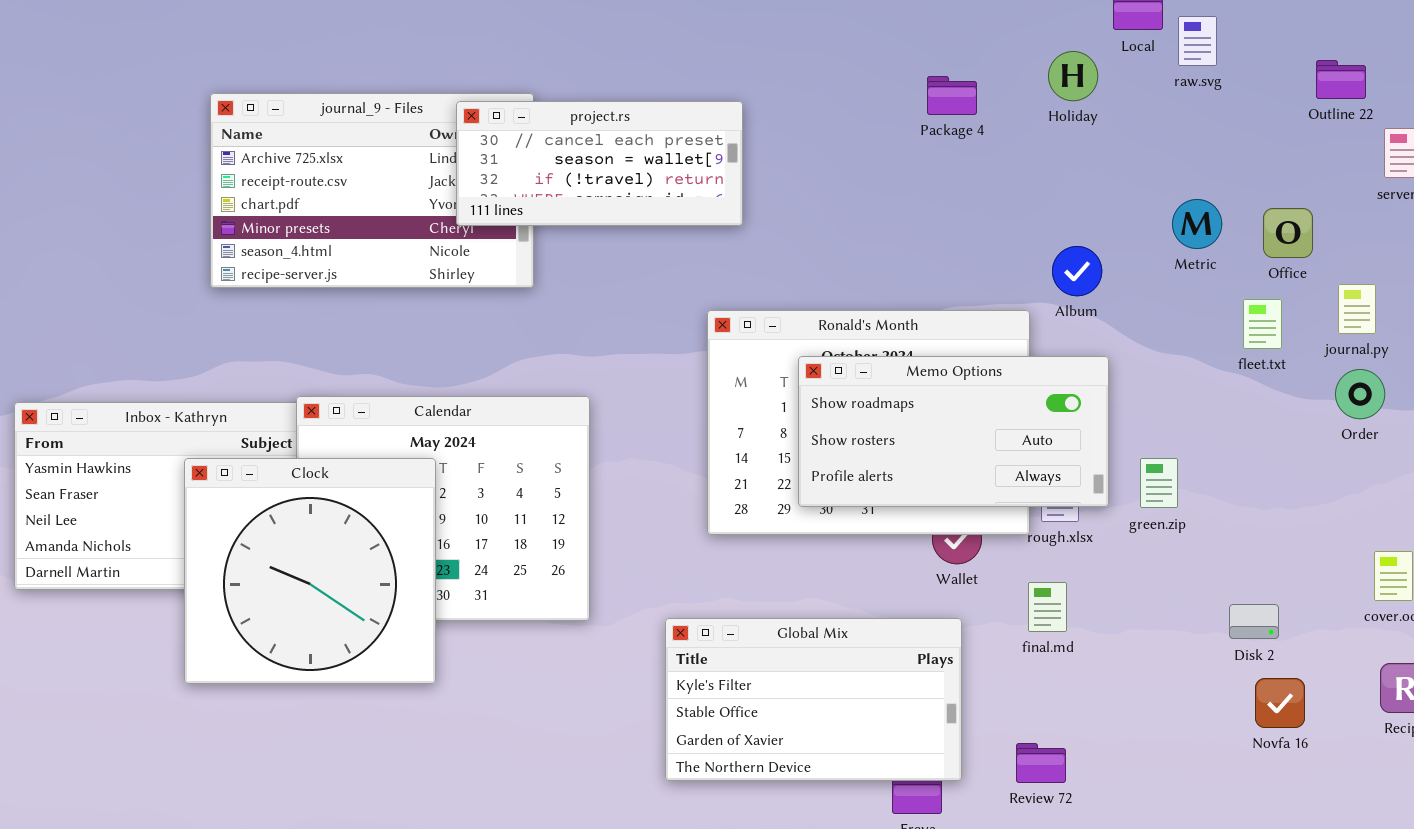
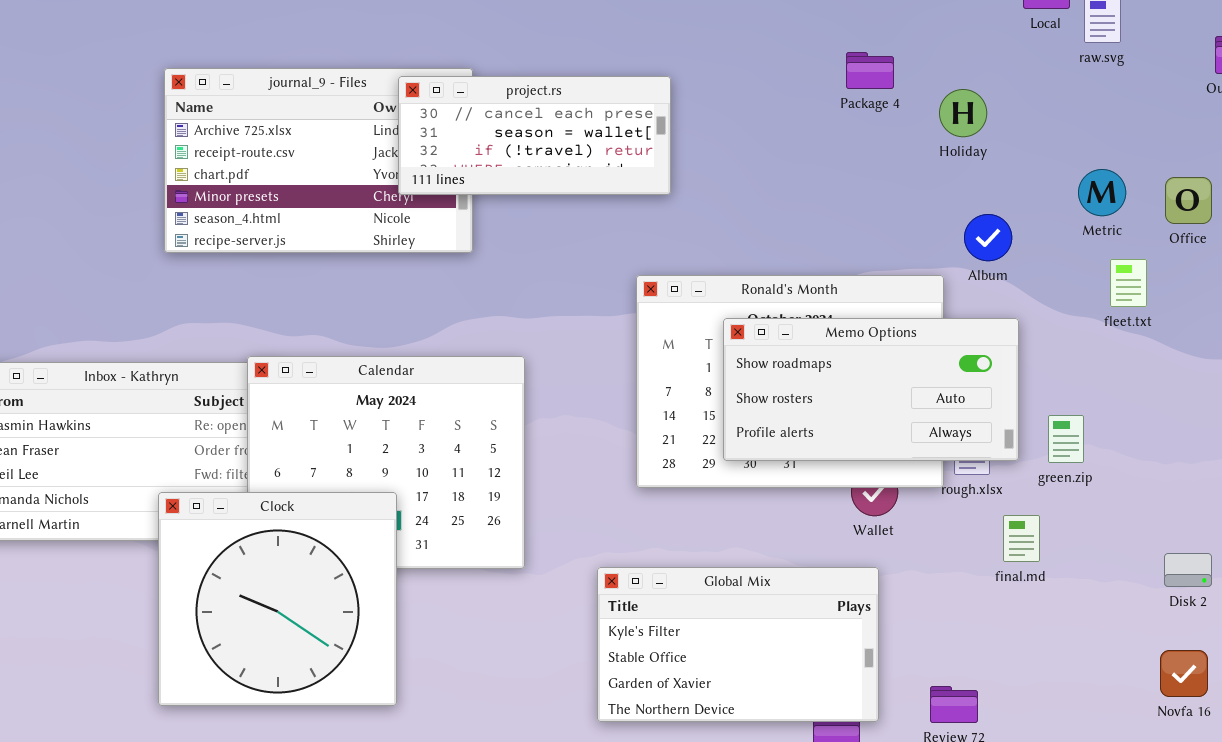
Holiday: [1048,51,1098,101] -> [939,89,987,137], moved
fleet.txt: [1243,299,1282,349] -> [1110,259,1147,307], moved
Clock: [184,458,436,684] -> [158,492,397,706], moved
final.md: [1028,582,1067,632] -> [1003,515,1040,562], moved
Disk 2: [1229,604,1279,639] -> [1164,553,1212,587], moved
Novfa 16: [1255,678,1305,728] -> [1160,650,1208,697], moved

